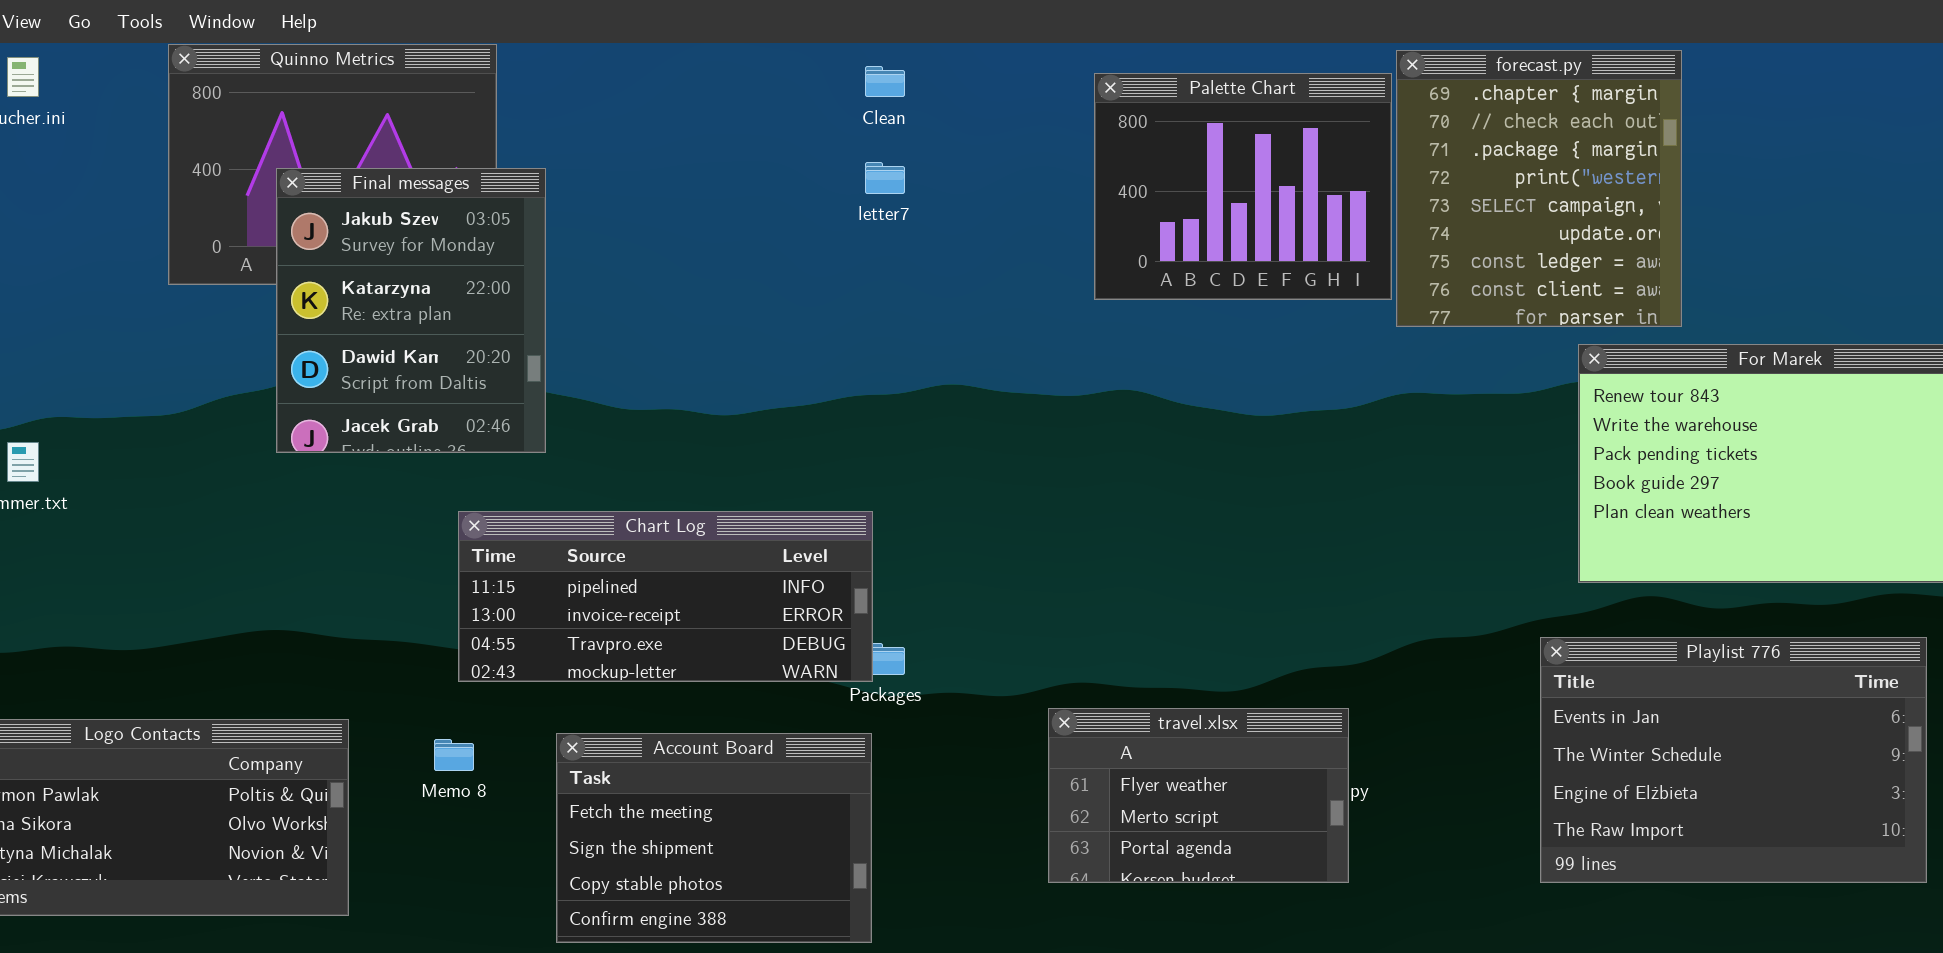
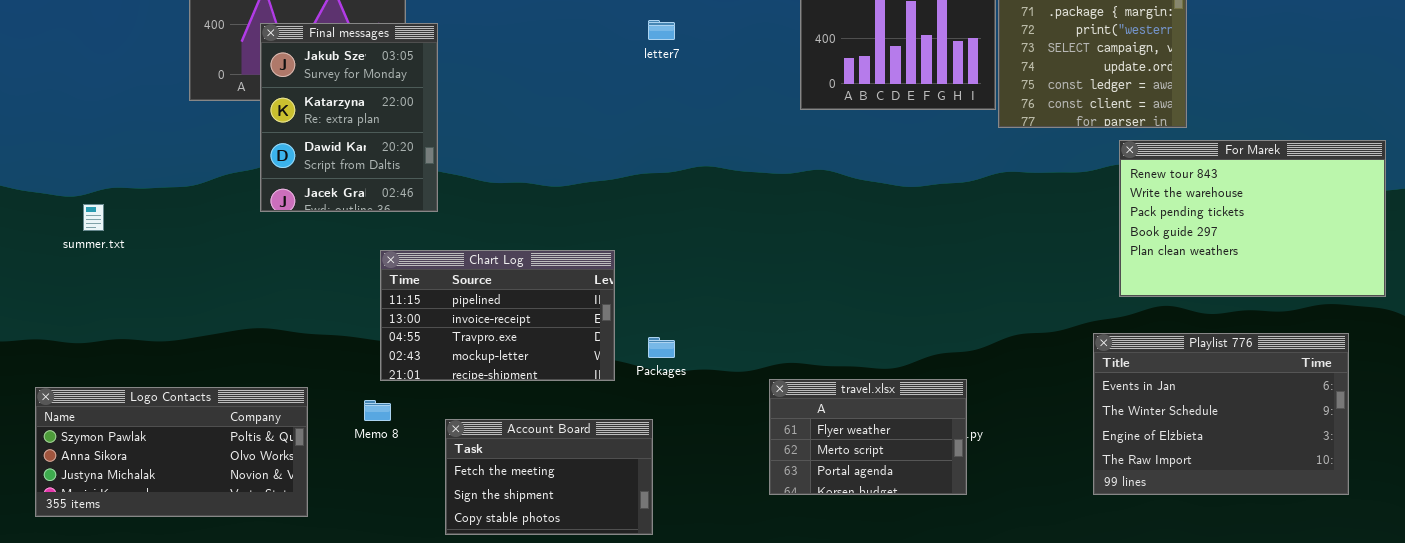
Chart Log: [458,511,873,682] -> [380,250,615,381], resized
Account Board: [556,733,872,943] -> [445,419,653,535], resized

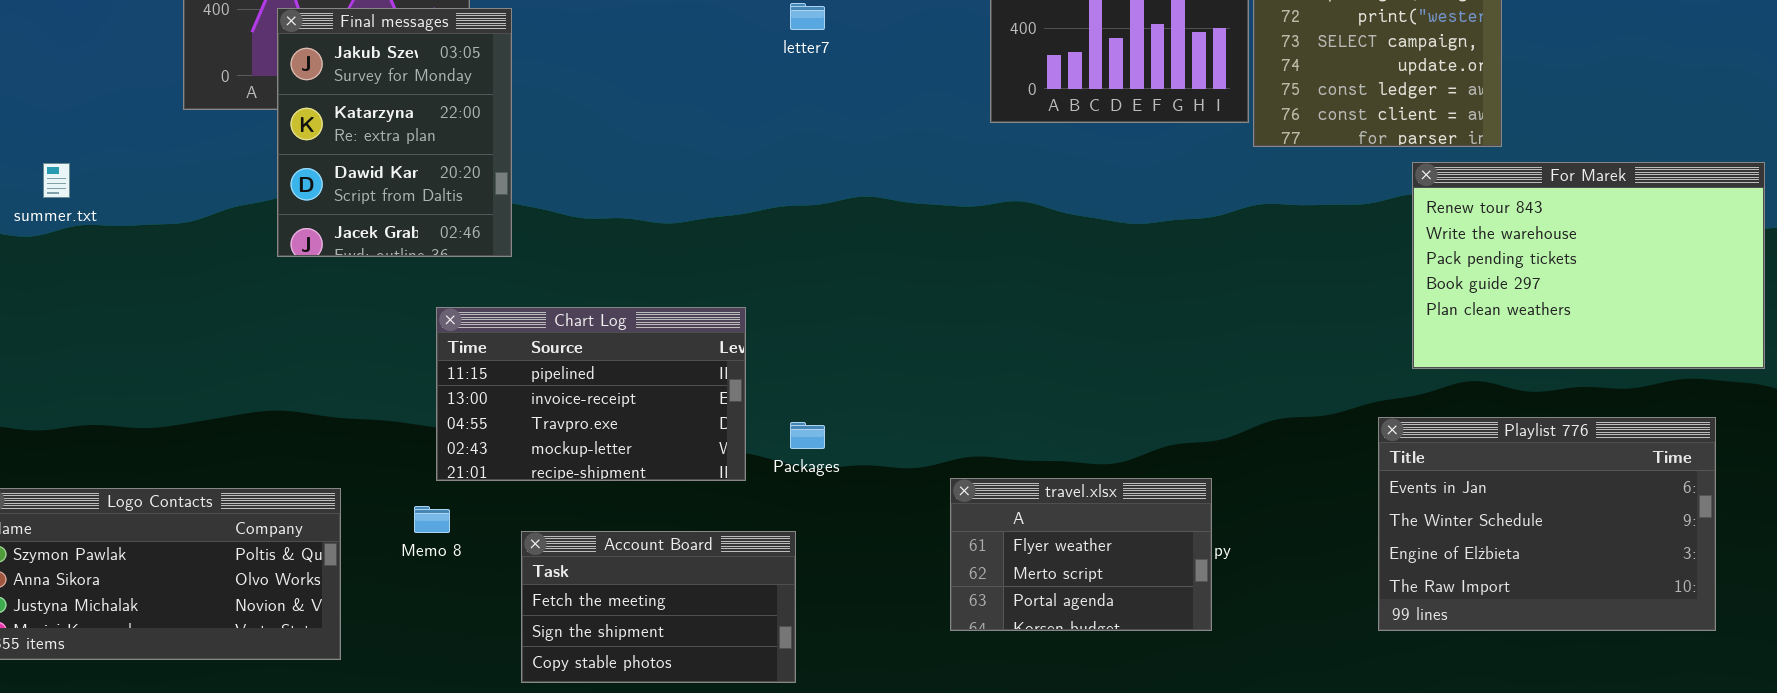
summer.txt: [83,204,104,231] -> [43,163,70,198], moved

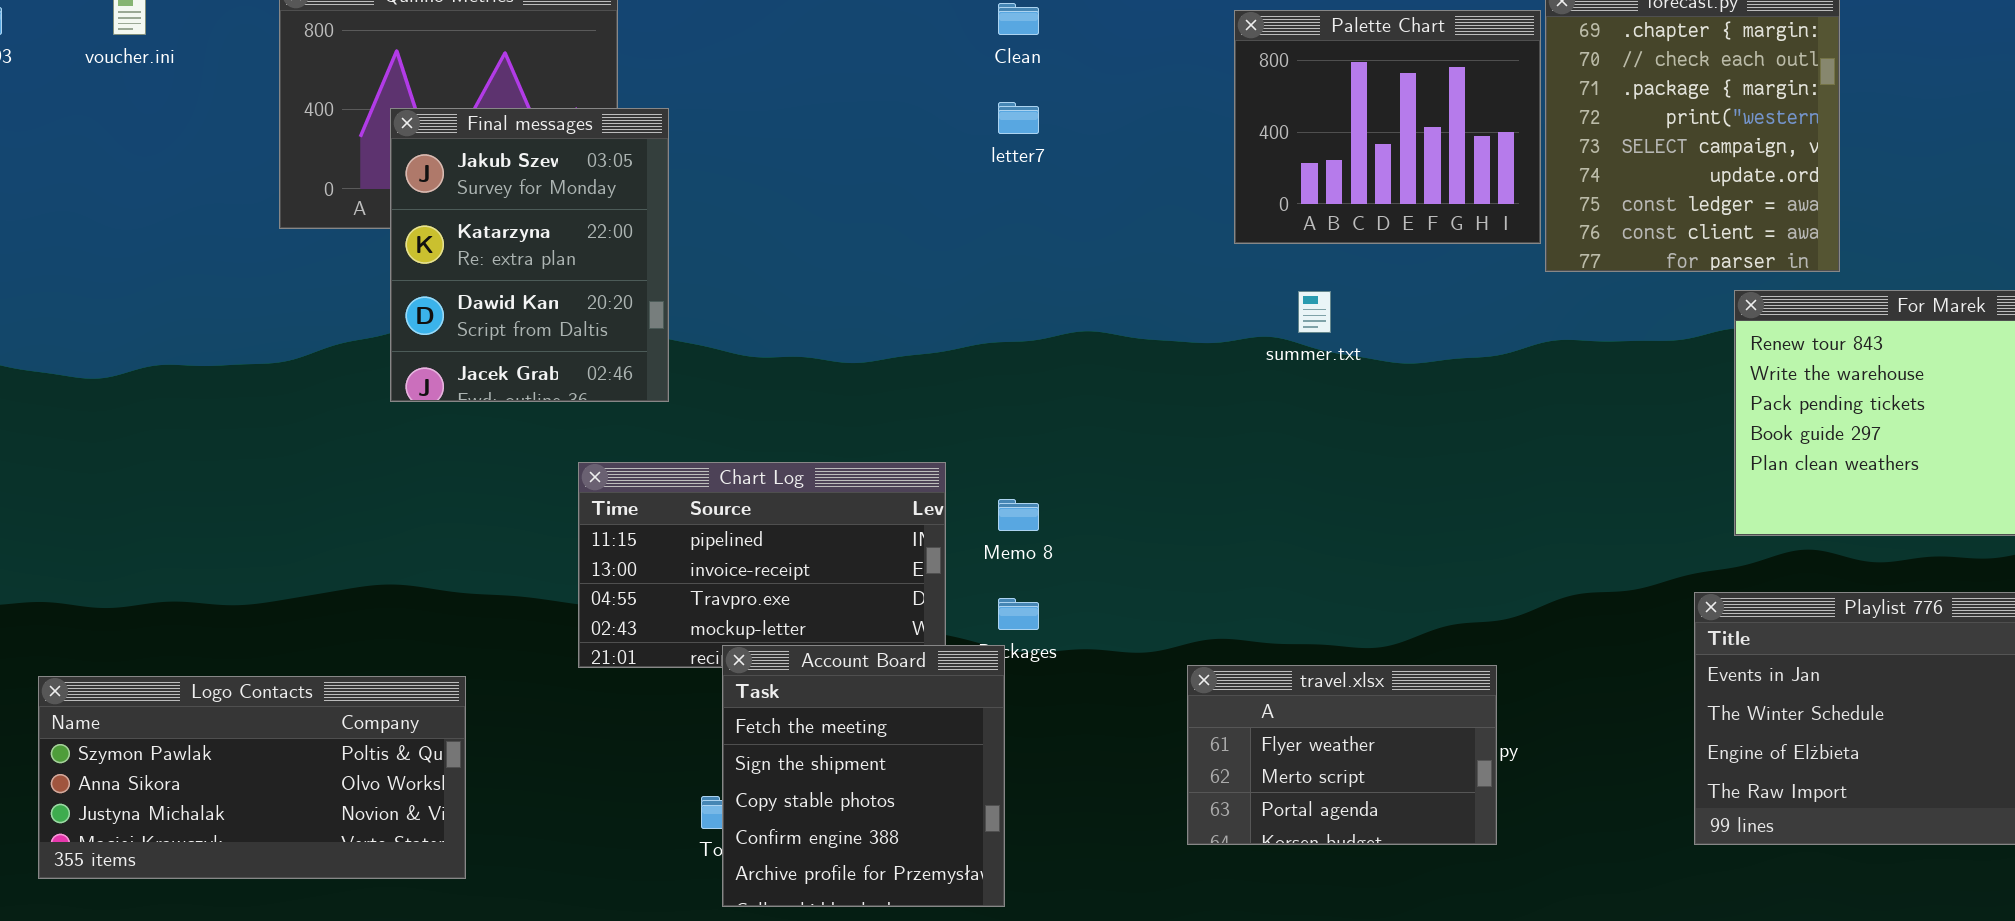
summer.txt: [43,163,70,198] -> [1298,291,1331,333], moved
Memo 8: [414,506,450,533] -> [998,499,1039,531], moved
Account Board: [521,531,796,683] -> [722,645,1005,907], resized

